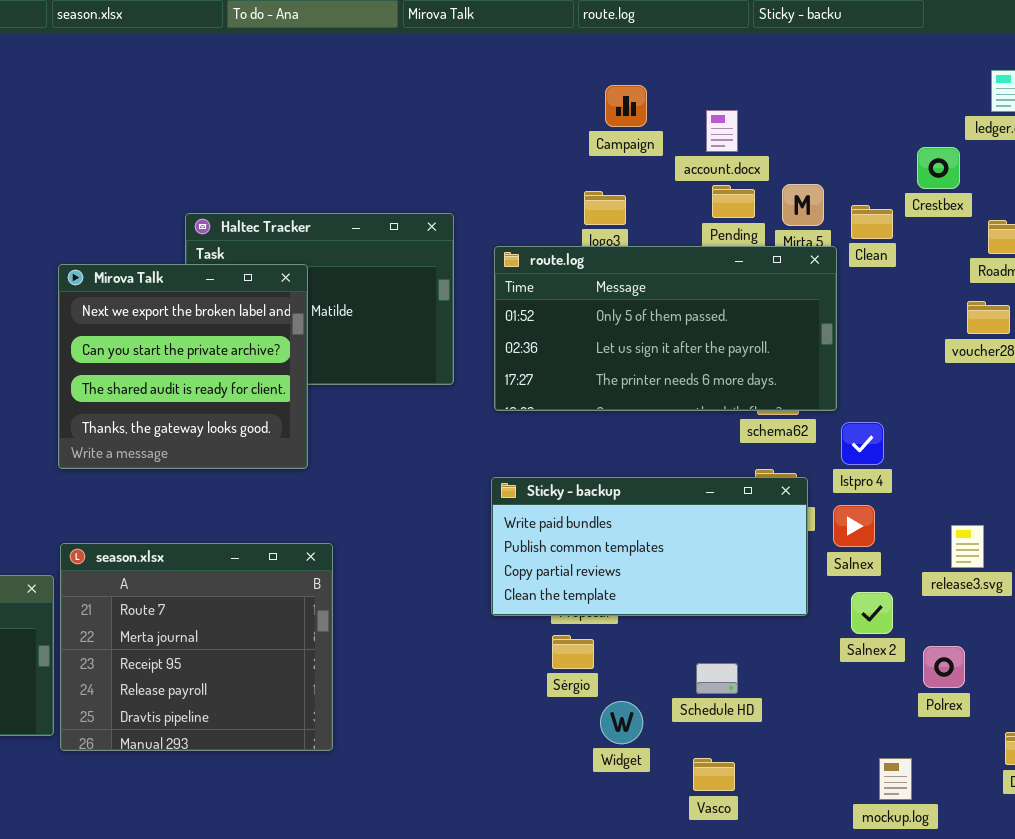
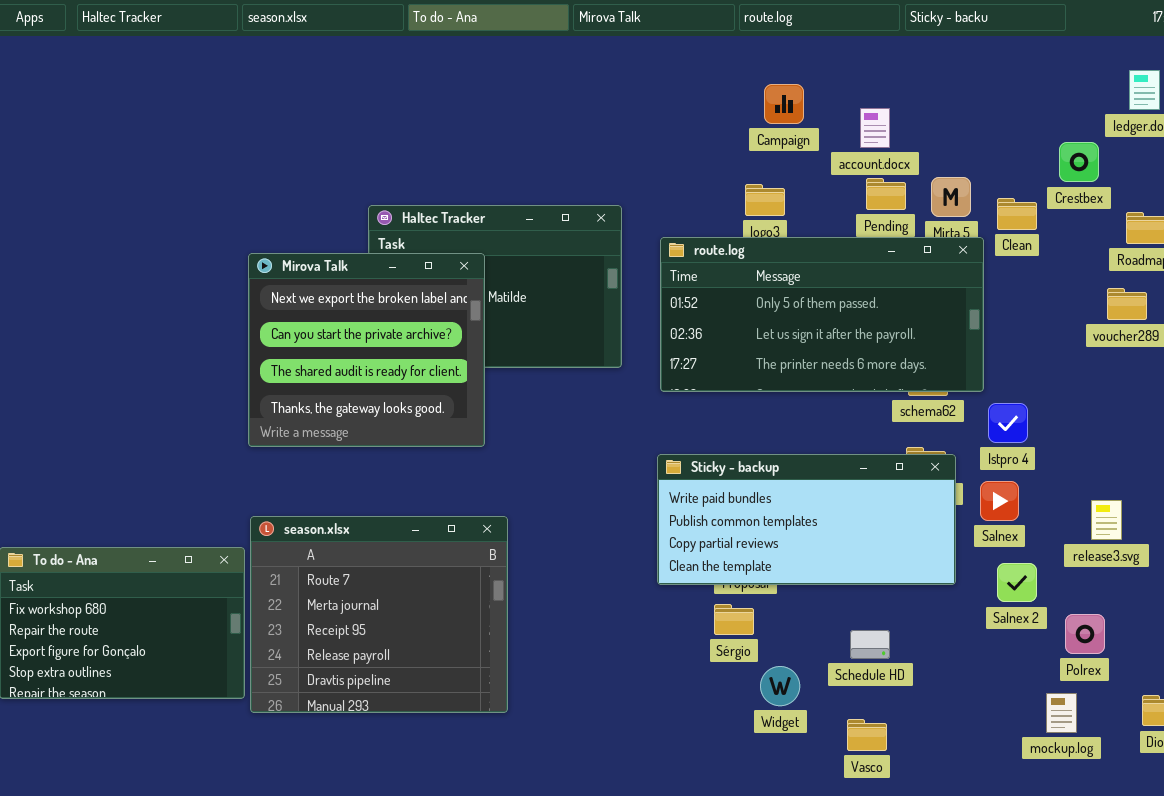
mockup.log: [879,758,912,800] -> [1046,693,1077,733], moved

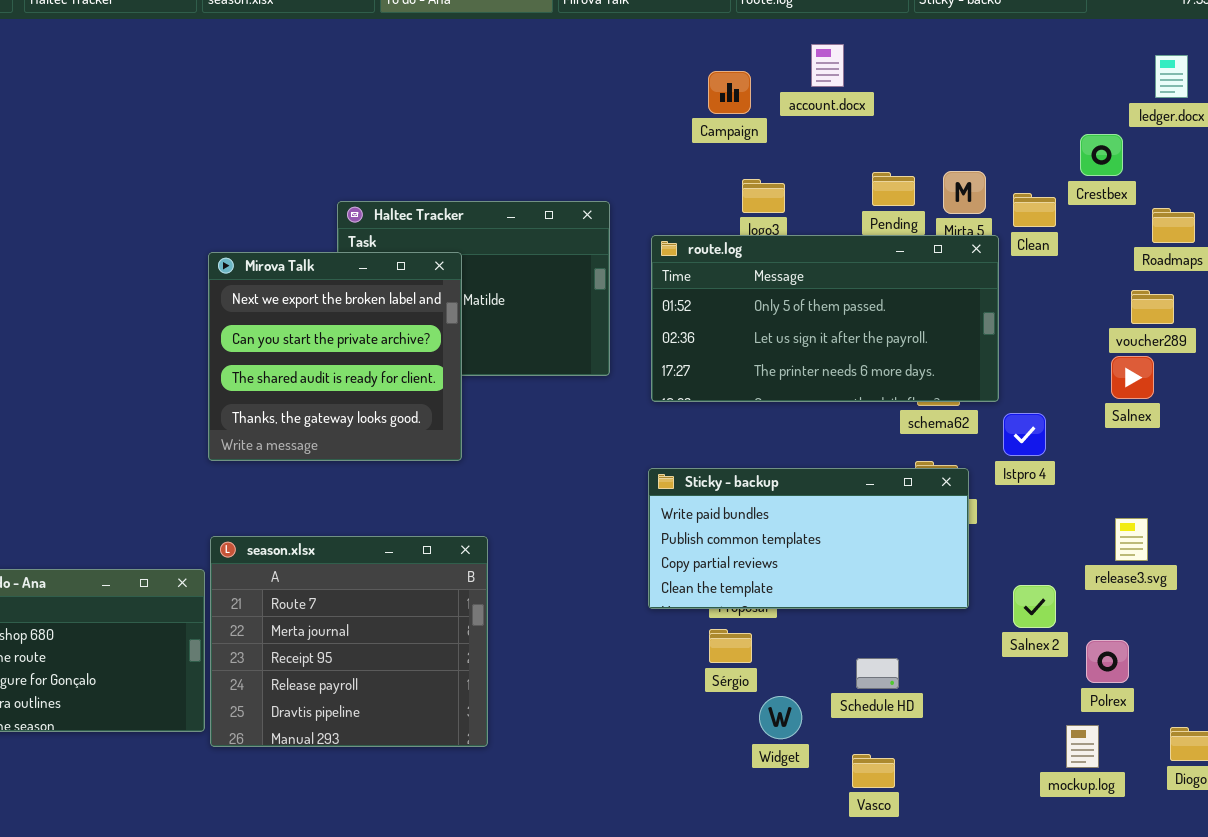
Campaign: [764,84,804,124] -> [708,71,751,114], moved
account.docx: [860,108,890,148] -> [811,44,844,87], moved
Salnex: [980,481,1019,521] -> [1111,356,1154,399], moved

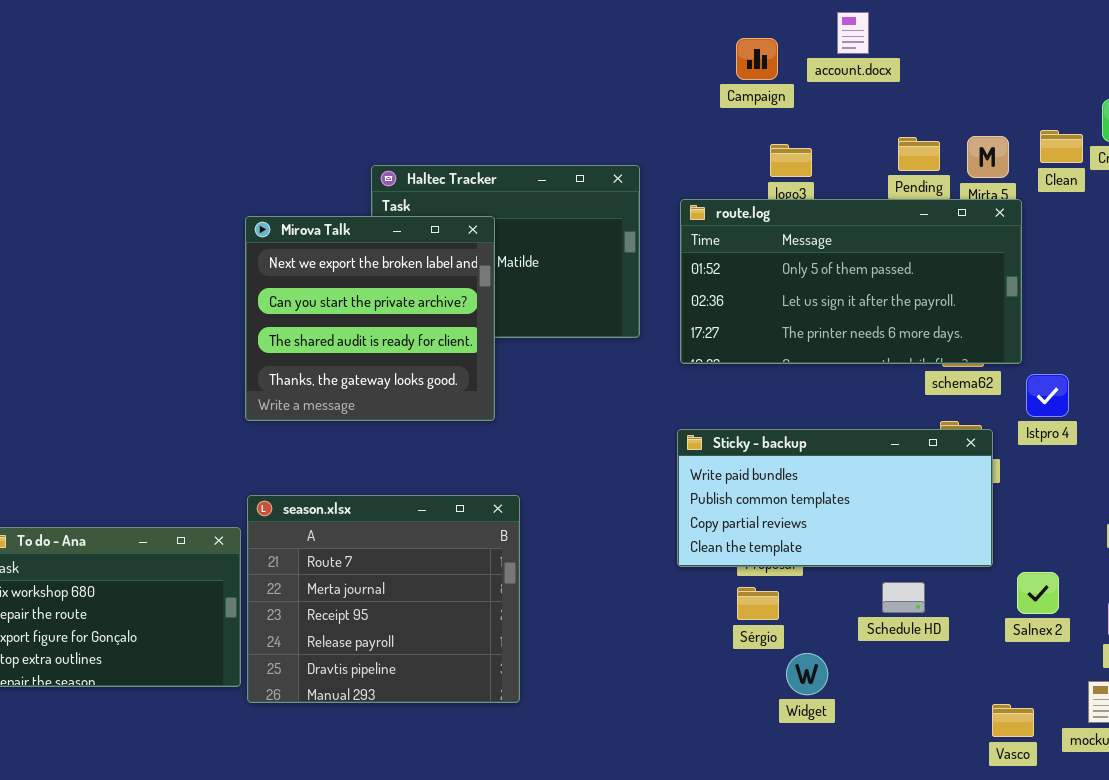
Clean: [1013,193,1056,227] -> [1040,130,1083,163], moved
Salnex 2: [1013,585,1056,628] -> [1017,572,1059,614], moved
Schedule HD: [856,658,899,689] -> [882,582,925,613], moved
Vasco: [852,754,895,788] -> [992,704,1034,737], moved

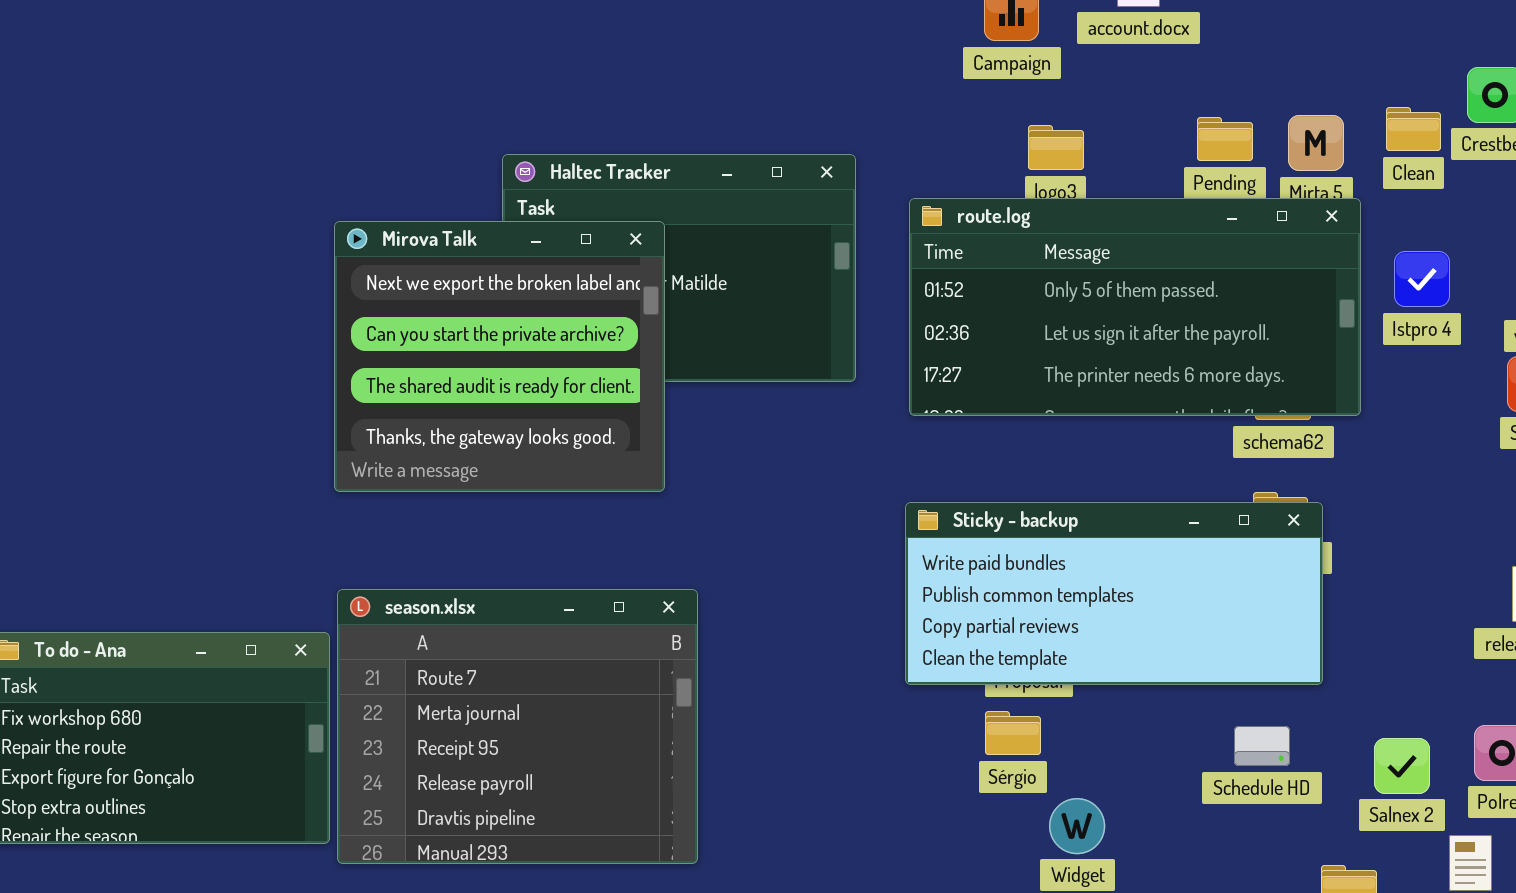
Istpro 4: [1026,374,1069,417] -> [1394,251,1450,307], moved
Salnex 2: [1017,572,1059,614] -> [1374,738,1430,794], moved
Schedule HD: [882,582,925,613] -> [1234,726,1290,766], moved

